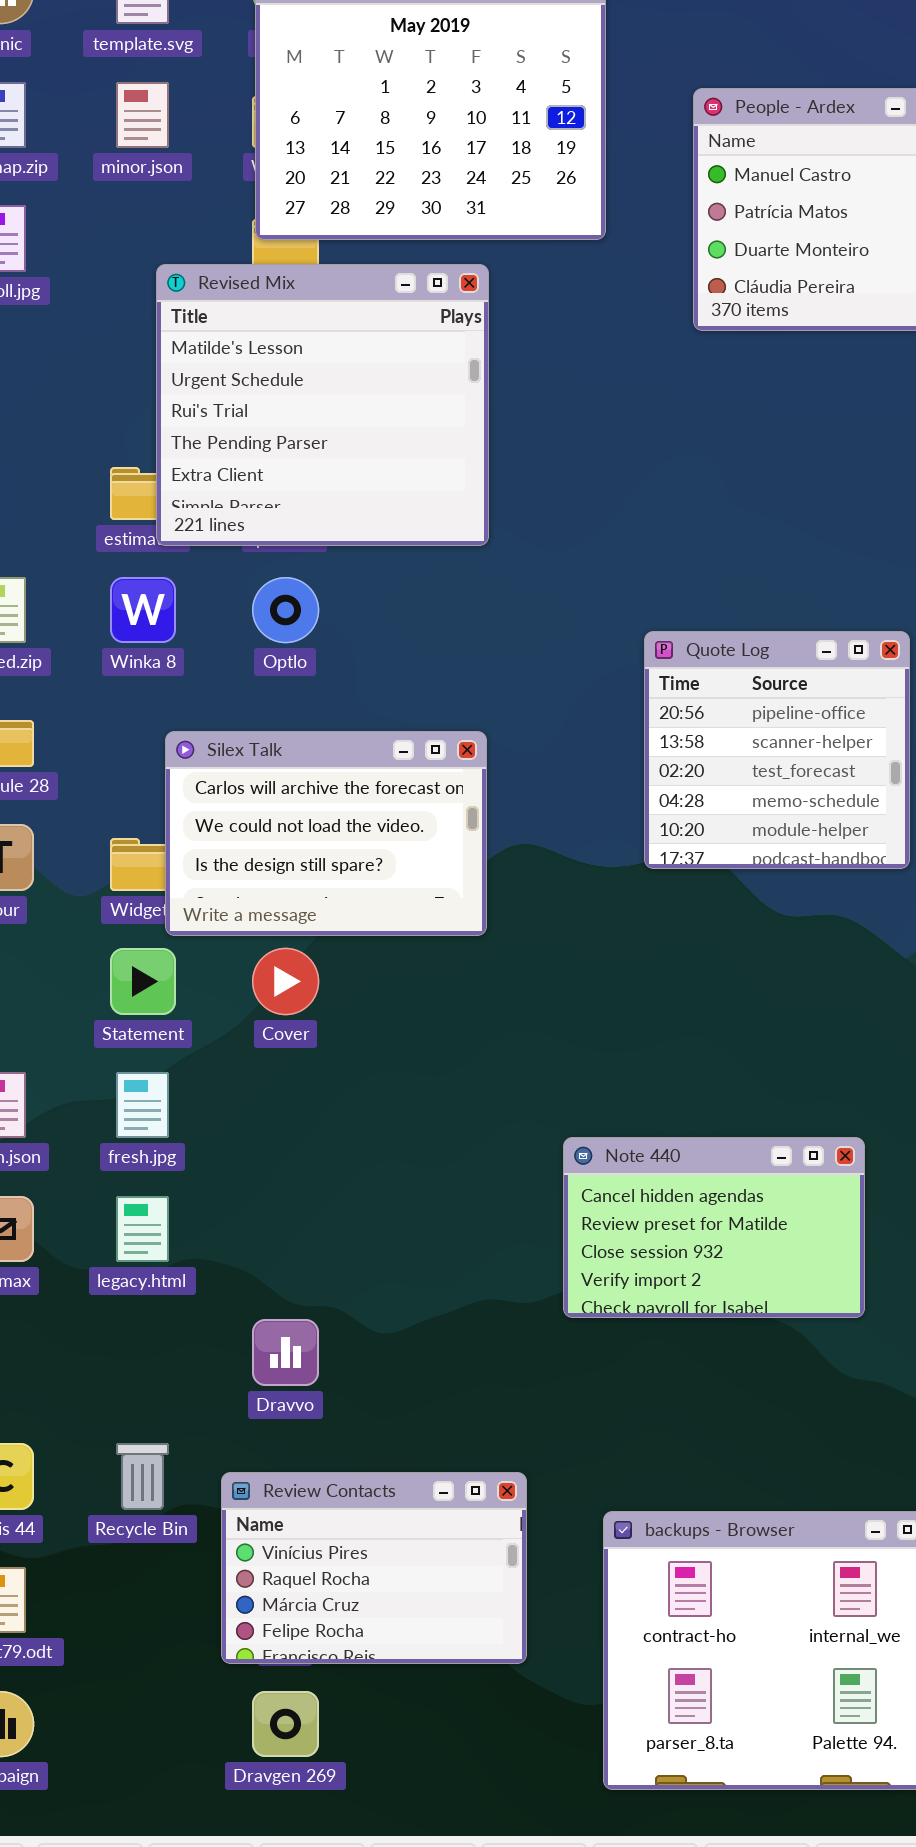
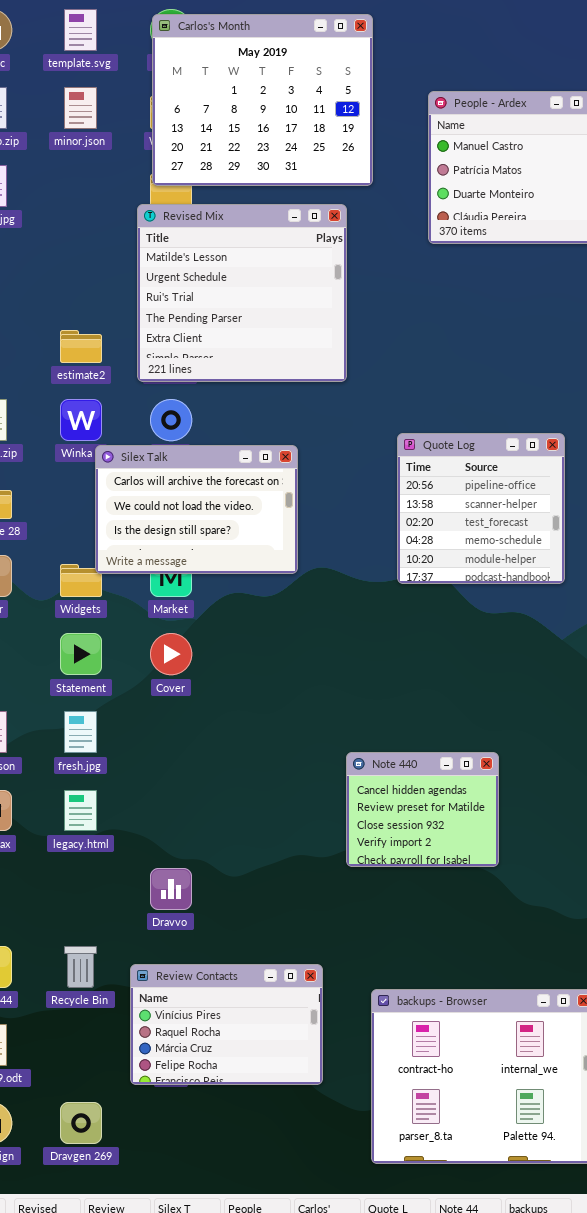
Revised Mix: [156,264,489,546] -> [137,204,347,382], moved
Silex Talk: [165,731,487,936] -> [95,445,298,574], moved
Note 440: [563,1137,865,1318] -> [346,752,499,867], resized
Dravgen 269: [252,1691,319,1757] -> [60,1102,102,1144], moved

